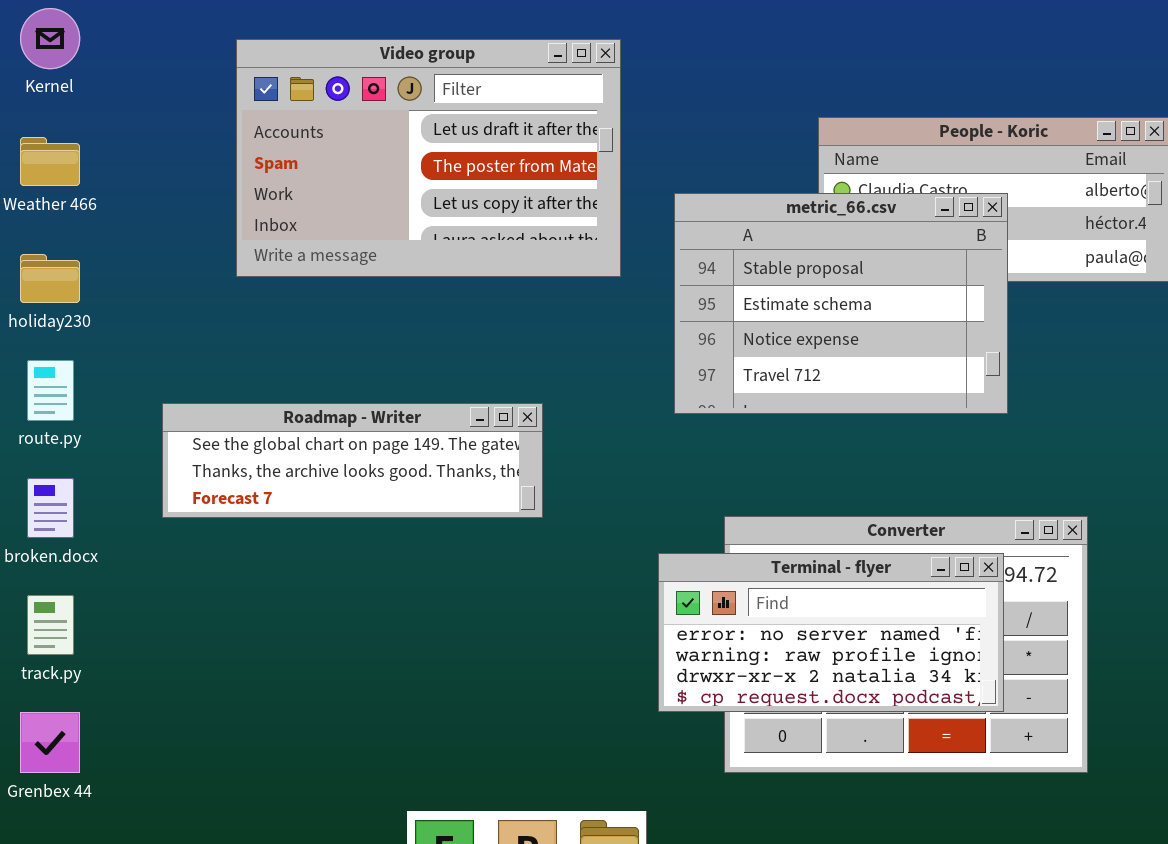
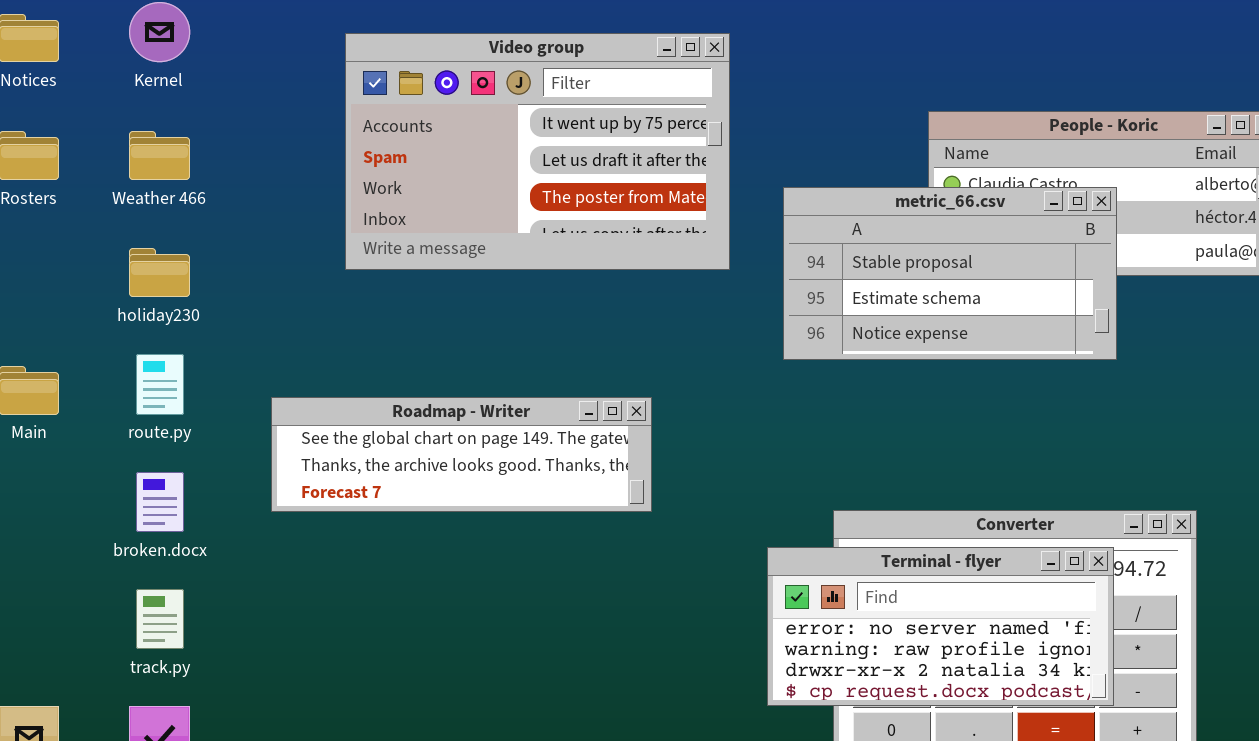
Video group: [236,39,621,277] -> [345,33,730,270], scrolled up 1 row
metric_66.csv: [674,193,1008,414] -> [783,187,1117,360], resized

